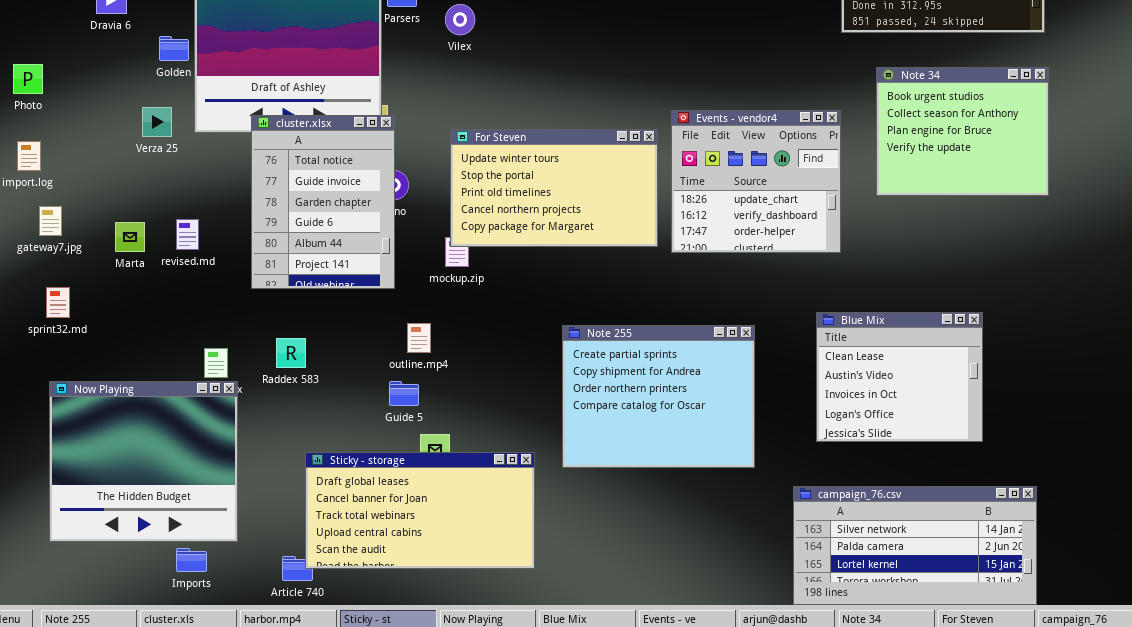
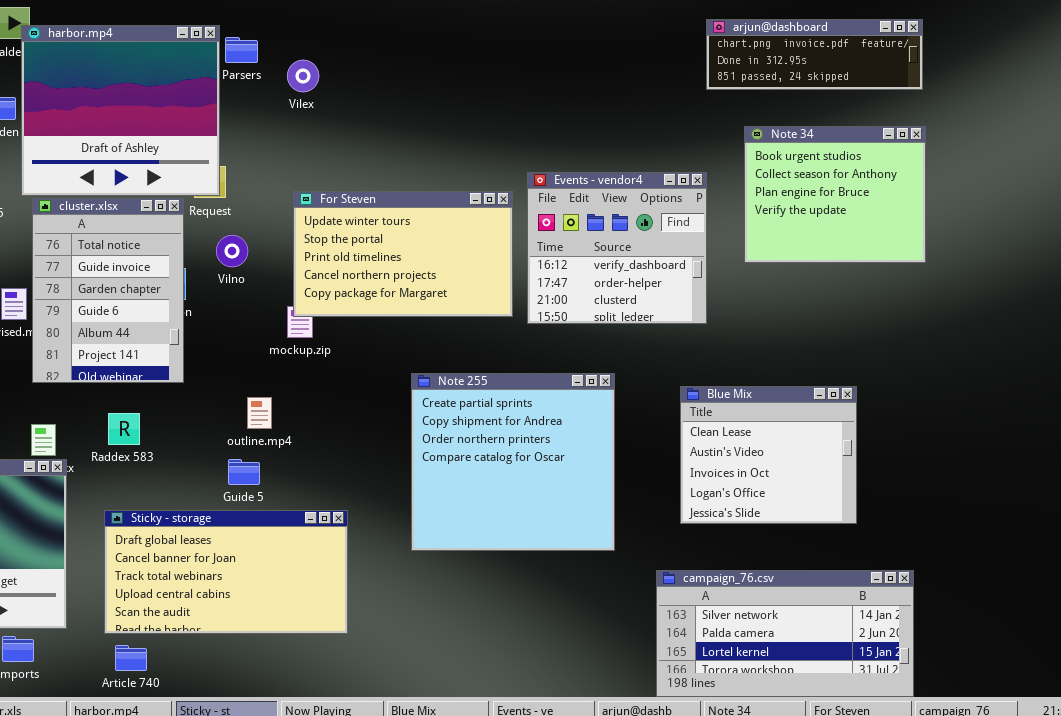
Events - vendor4: [671,110,841,253] -> [527,172,707,324], scrolled down 1 row
cluster.xlsx: [251,115,395,289] -> [32,198,184,383], moved
Note 255: [562,325,755,468] -> [411,373,615,551], resized
Sticky - storage: [305,452,535,569] -> [104,510,348,634], moved

